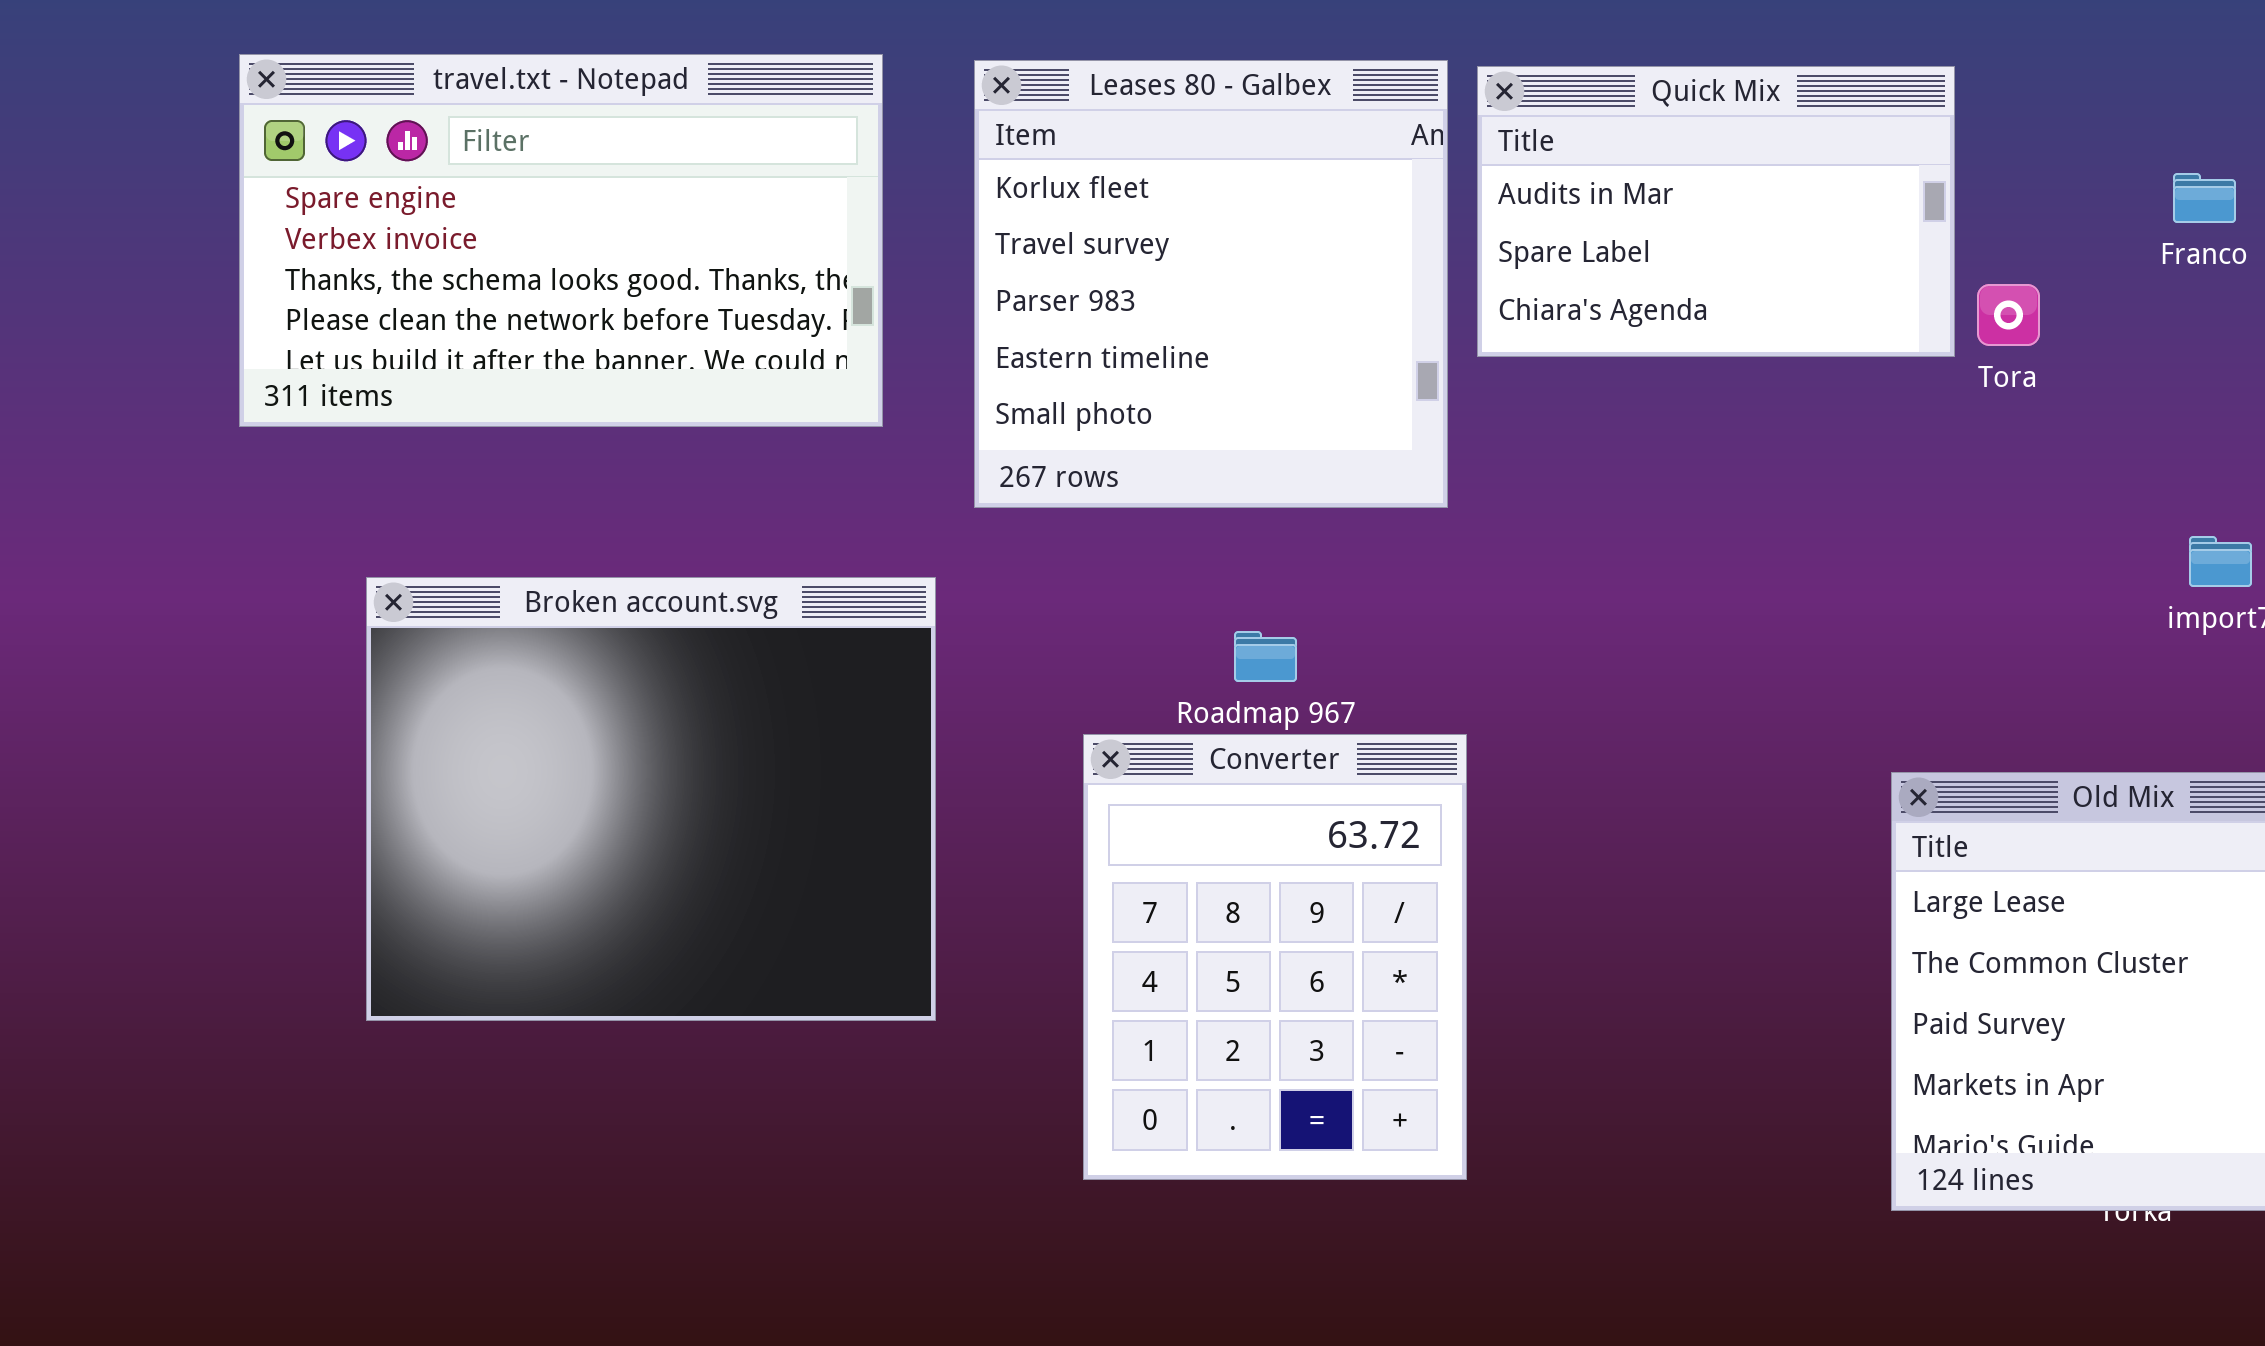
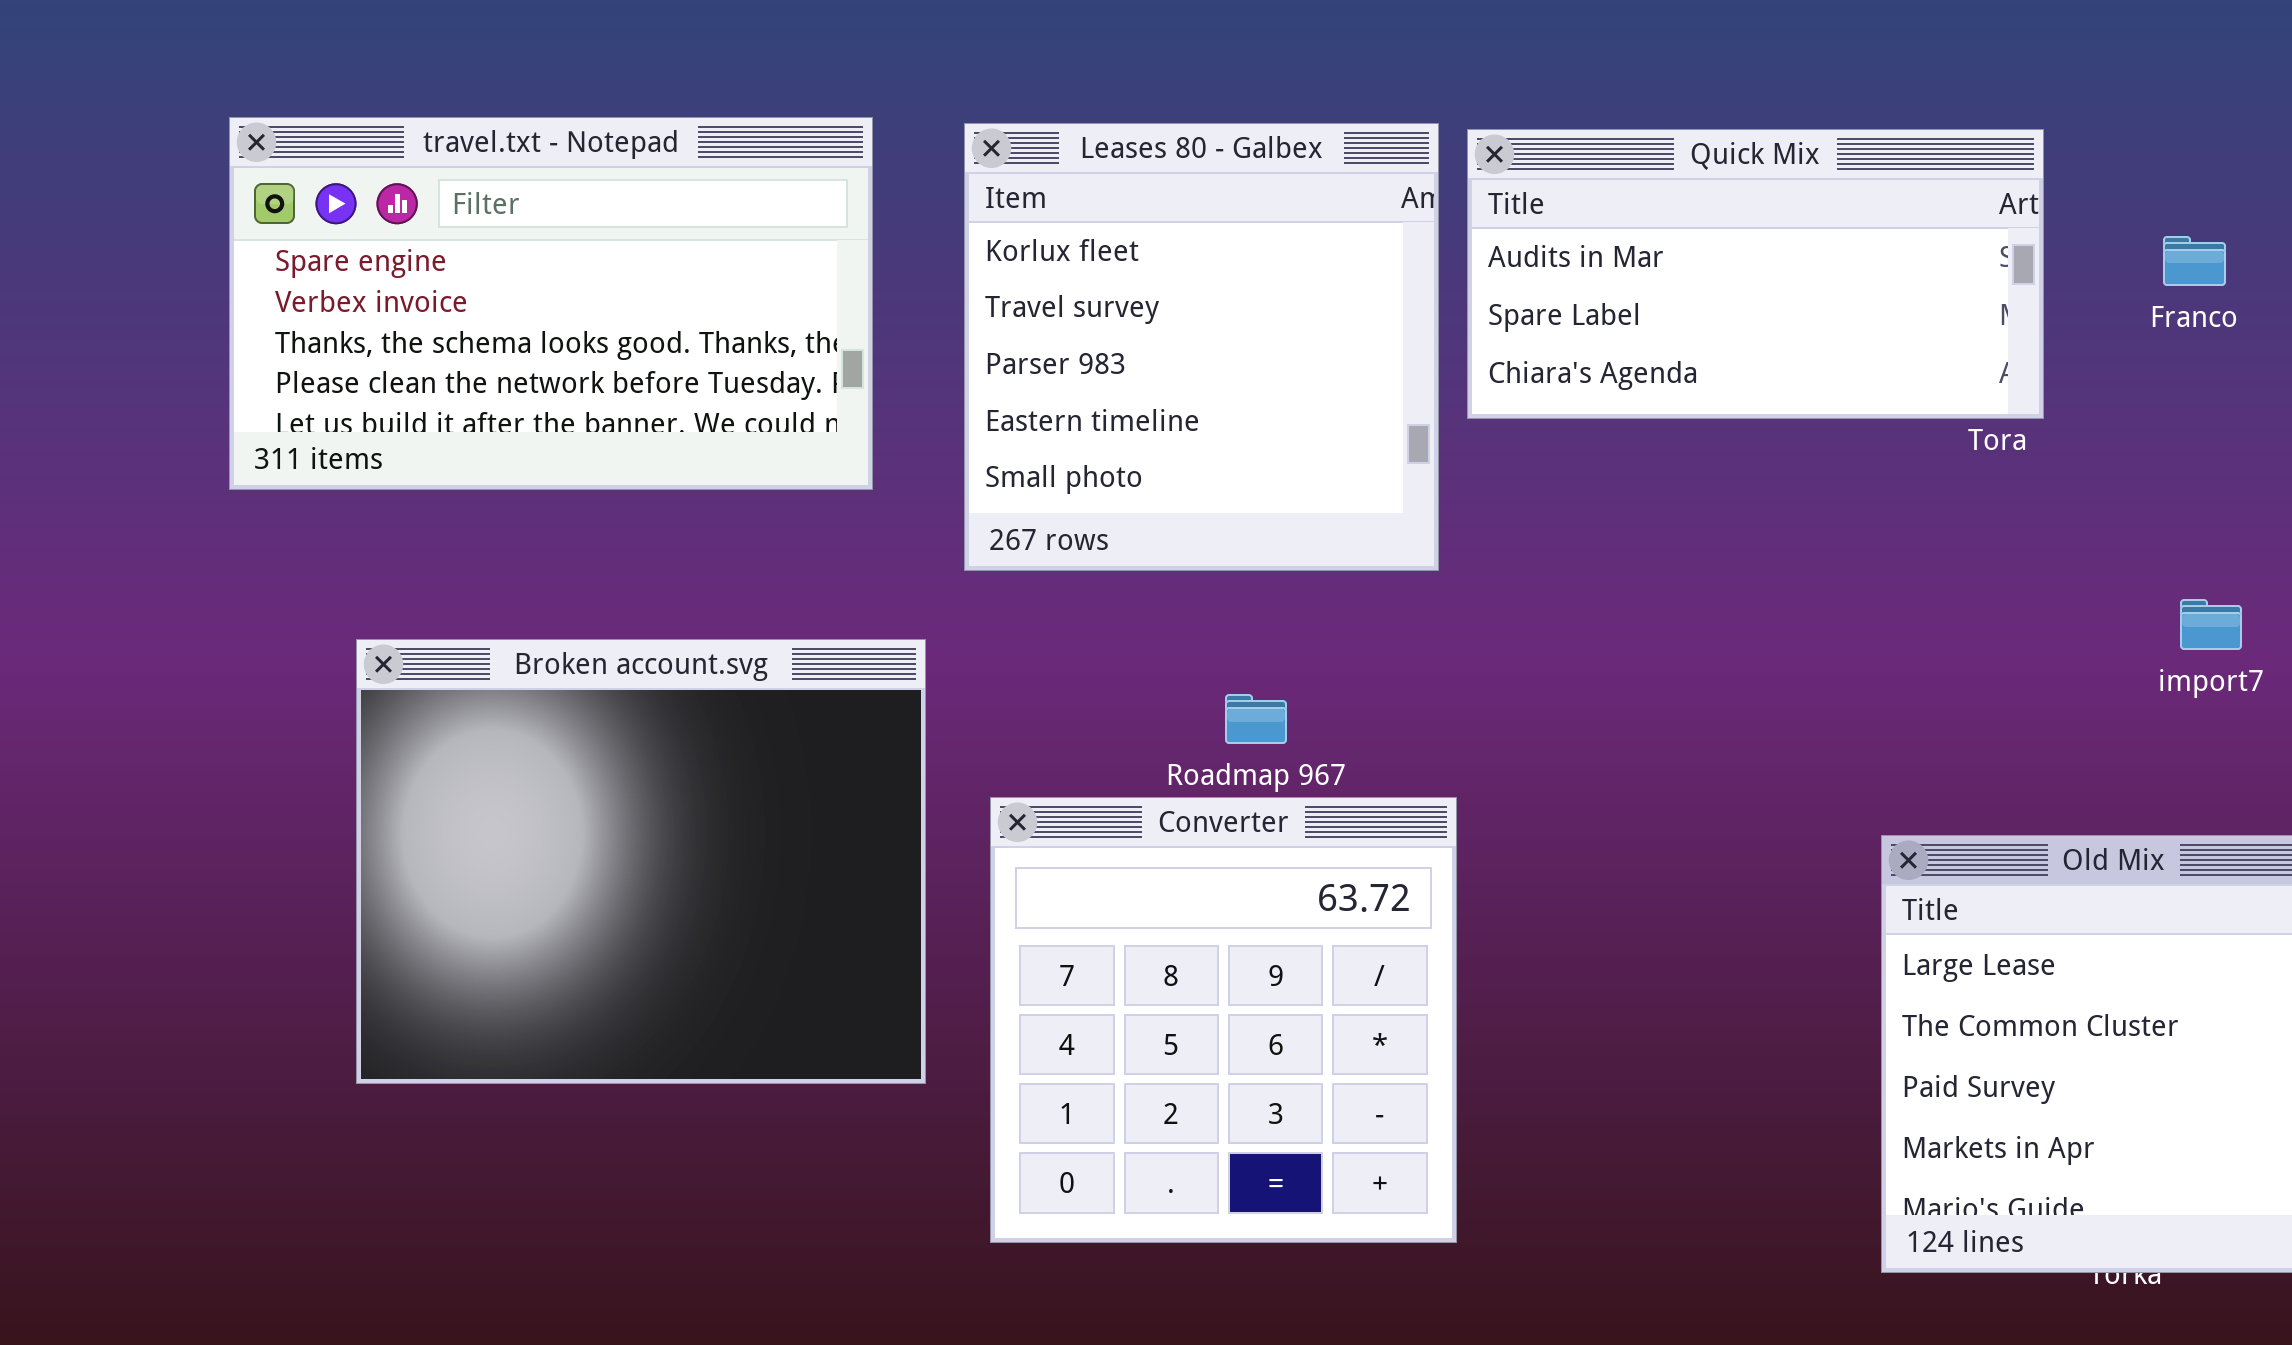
Quick Mix: [1477,66,1955,357] -> [1467,129,2044,419], resized
Converter: [1083,734,1467,1180] -> [990,797,1457,1243], resized

